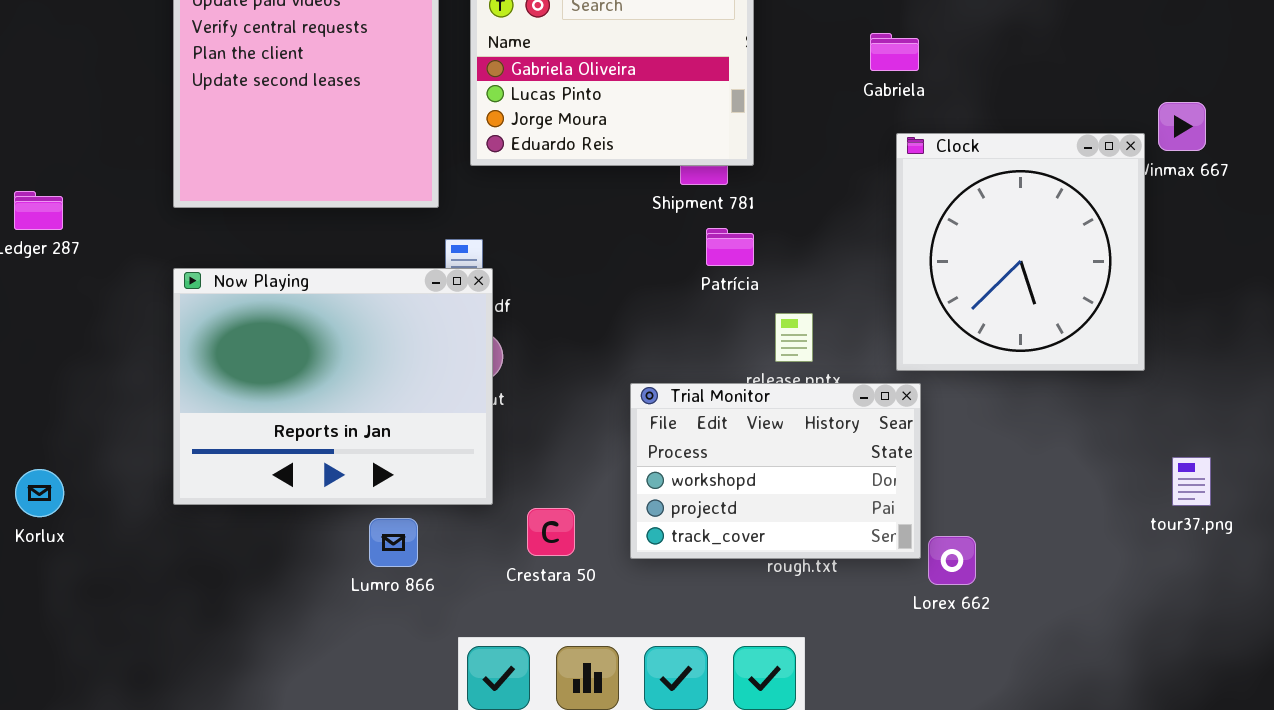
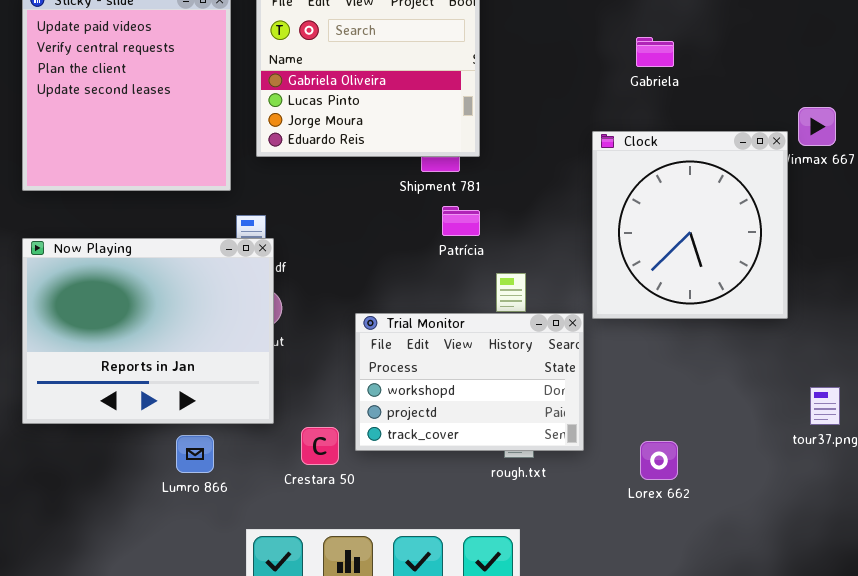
Gabriela: [870,33,919,71] -> [636,37,674,67], moved
Trial Monitor: [630,383,921,559] -> [355,313,584,451], moved
Lorex 662: [928,536,976,585] -> [640,441,678,480], moved

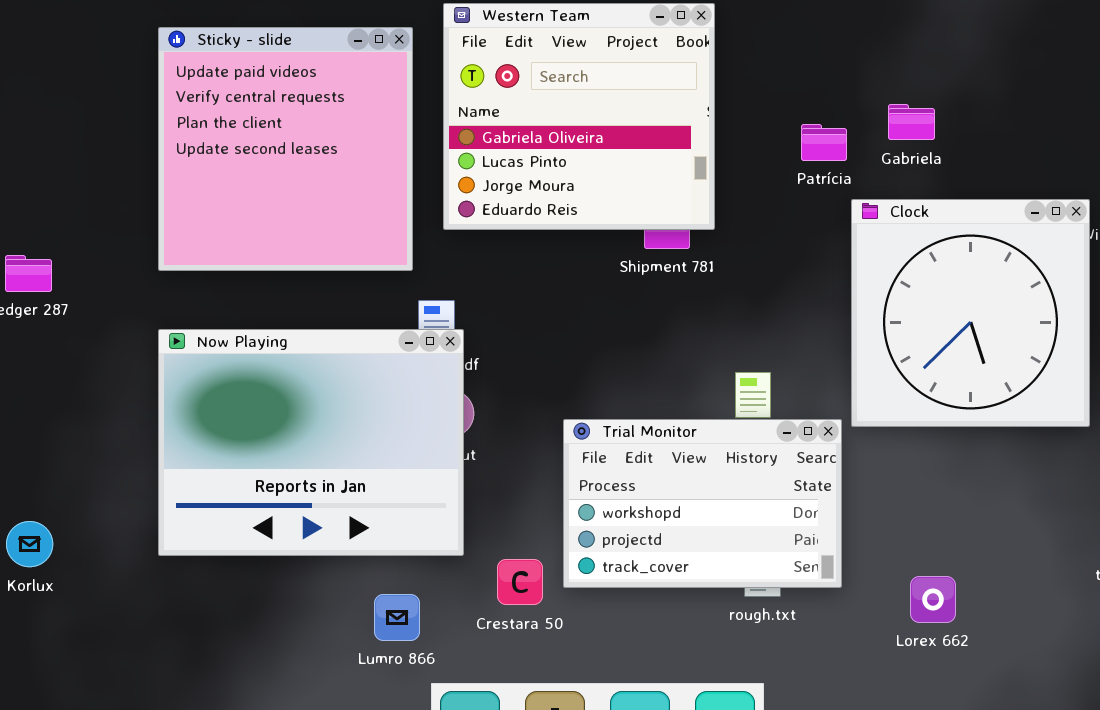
Gabriela: [636,37,674,67] -> [888,104,935,140], moved
Patrícia: [442,206,480,236] -> [801,124,847,161], moved
Lumro 866: [176,435,214,473] -> [374,594,420,641], moved

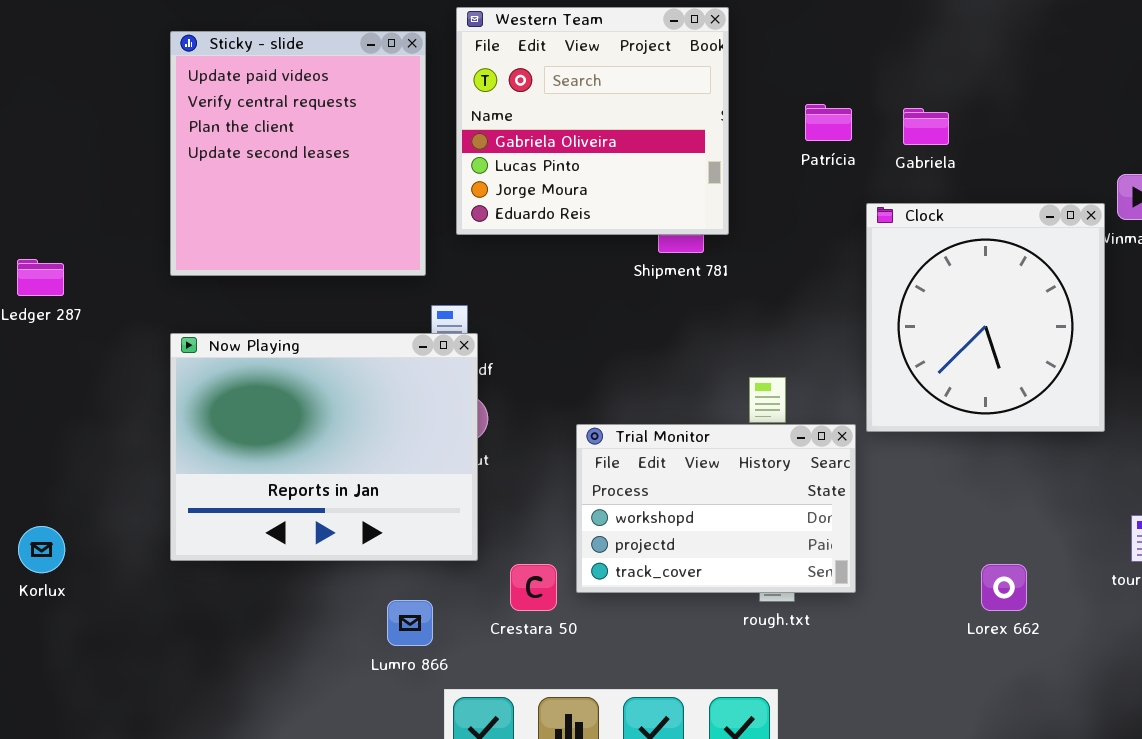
Patrícia: [801,124,847,161] -> [805,104,852,141], moved
Lorex 662: [910,576,956,623] -> [981,564,1027,611], moved

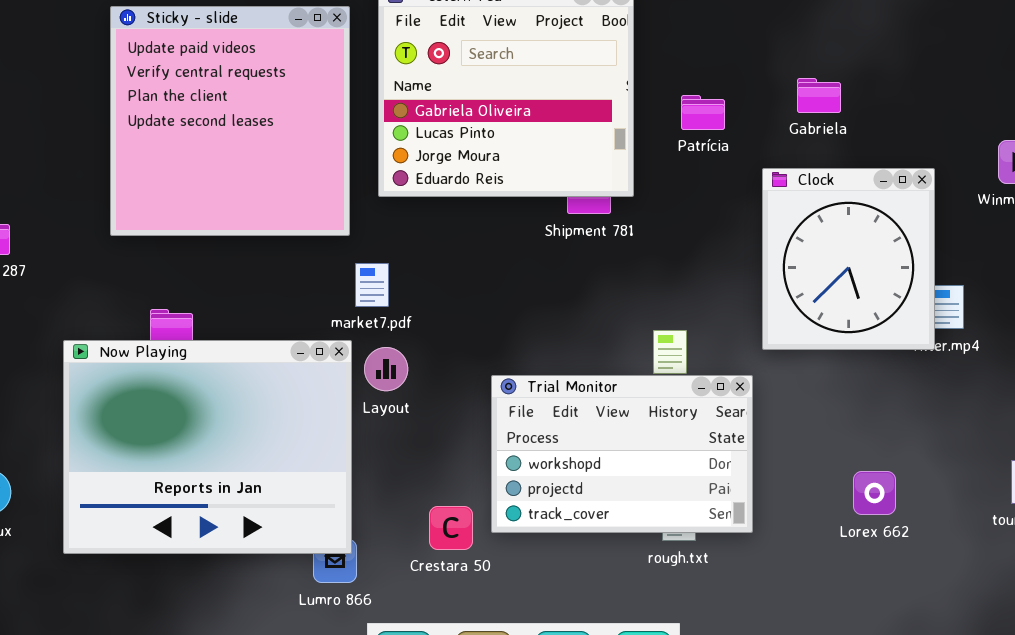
Patrícia: [805,104,852,141] -> [681,95,725,130], moved
Clock: [866,203,1105,432] -> [762,168,935,350], resized
Now Playing: [170,333,478,561] -> [63,340,352,554], moved
Lorex 662: [981,564,1027,611] -> [853,471,896,515], moved

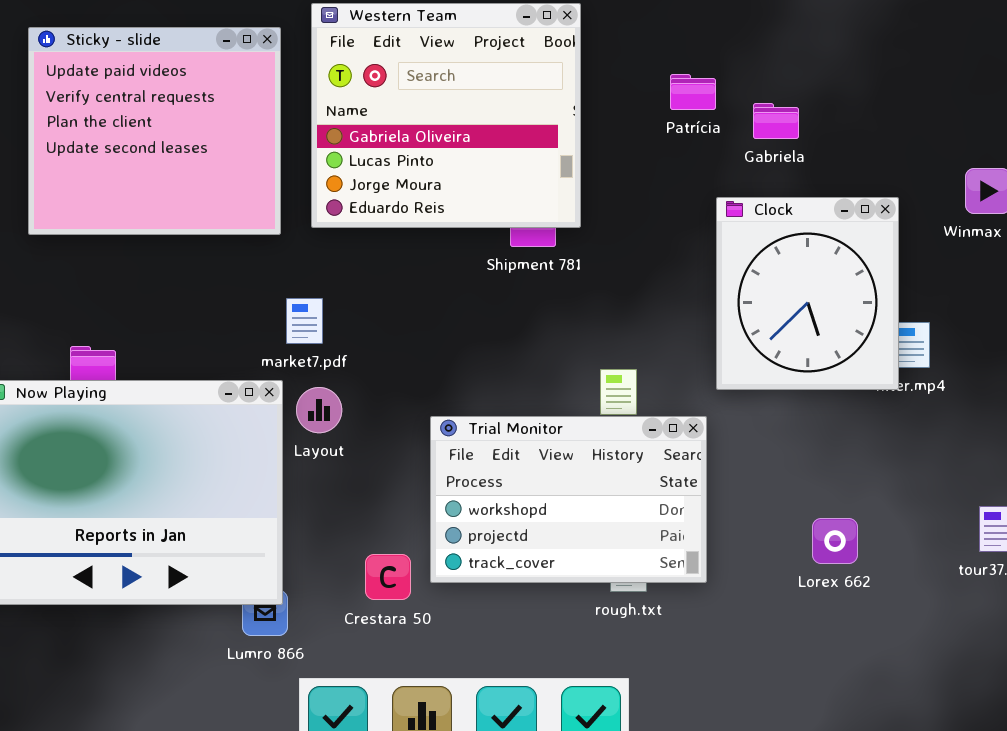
Sticky - slide: [110,6,350,236] -> [28,27,281,235], resized
Patrícia: [681,95,725,130] -> [670,74,716,110], moved

